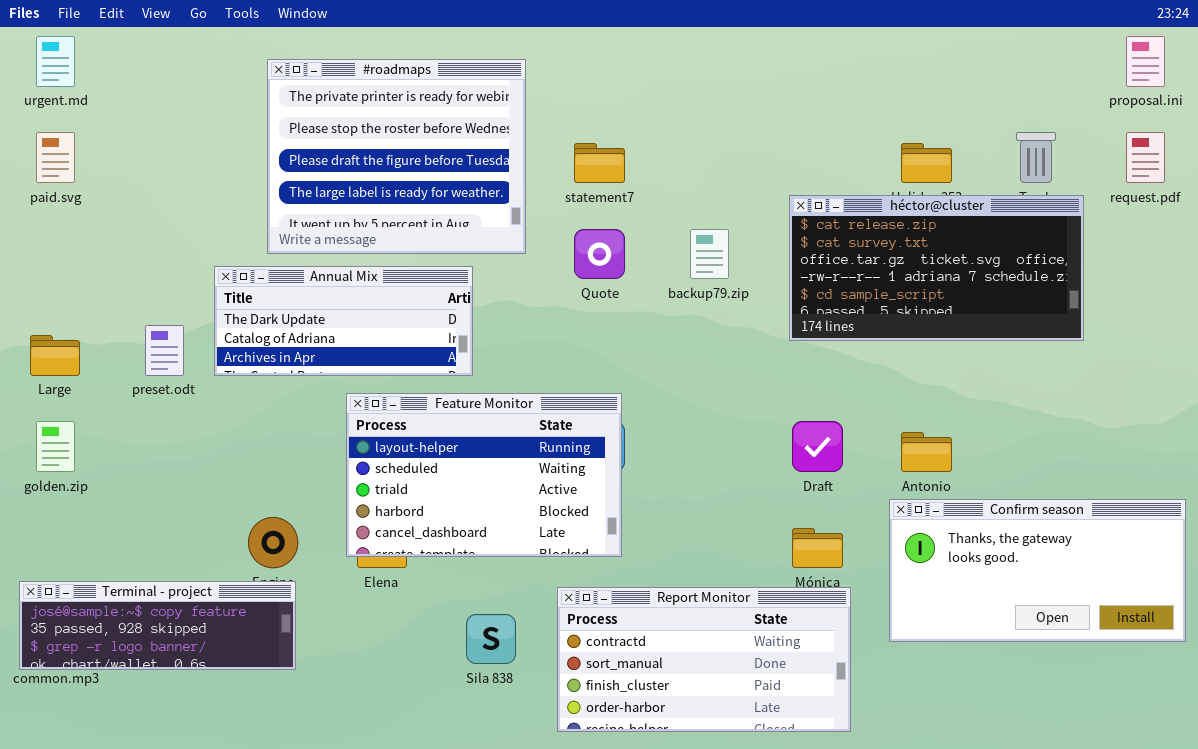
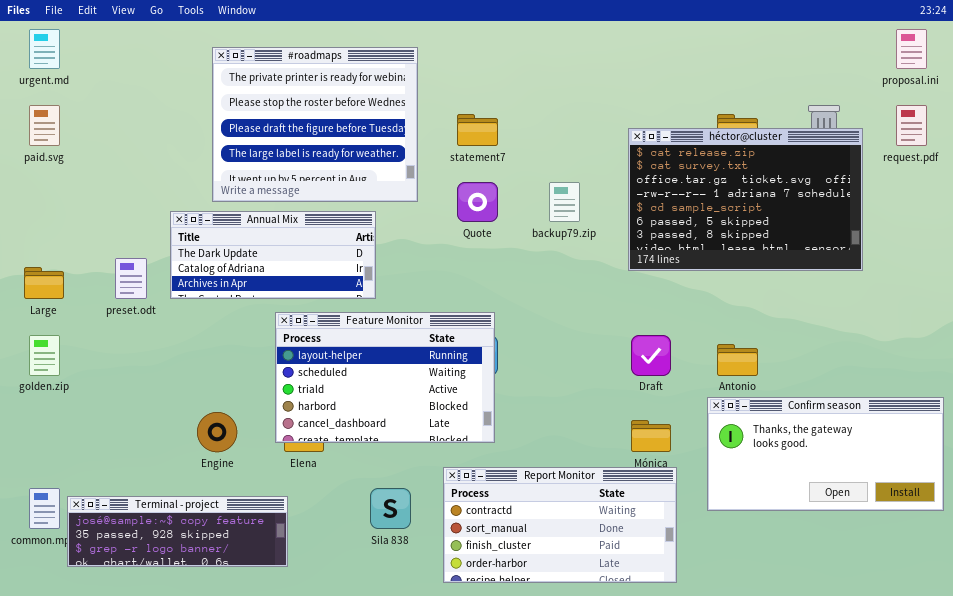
héctor@cluster: [789,195,1084,341] -> [628,128,863,271], resized
Terminal - project: [19,581,296,670] -> [67,496,288,567], moved

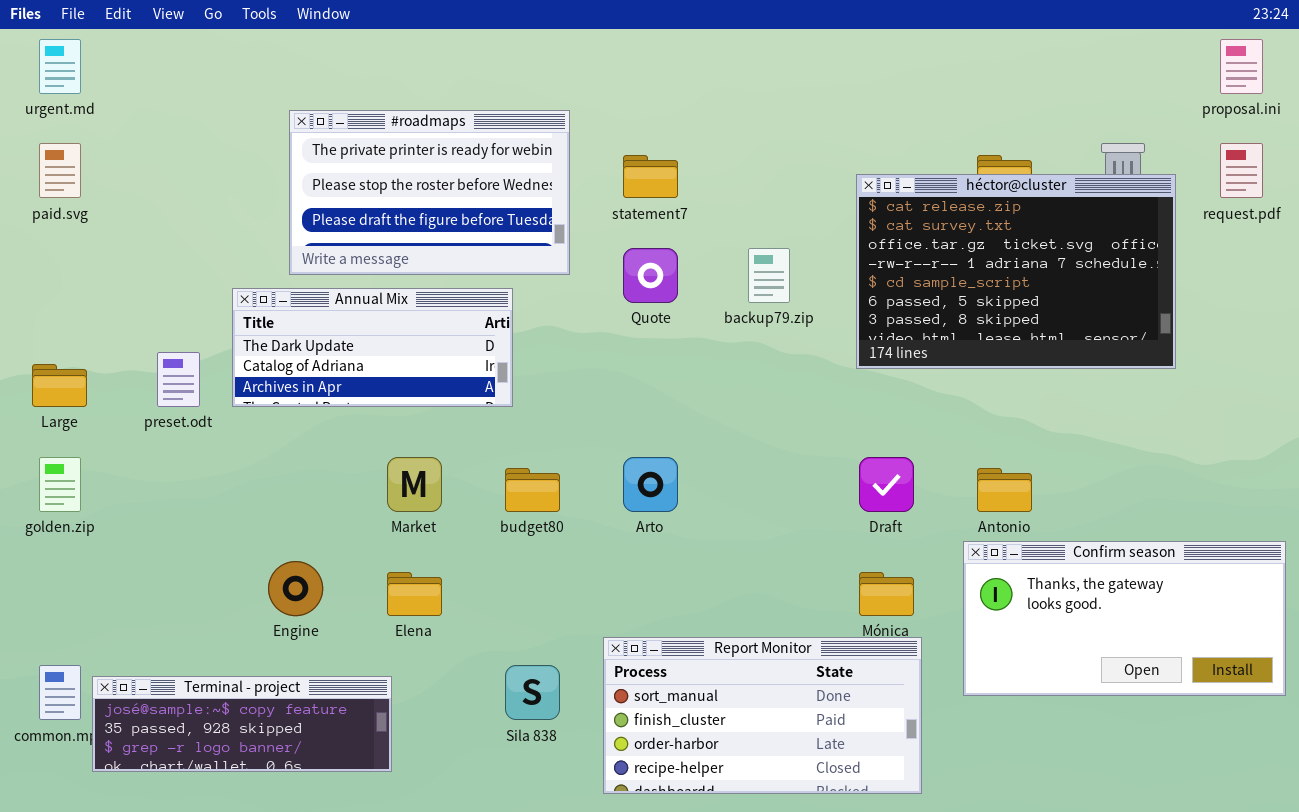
#roadmaps: [212,47,418,202] -> [289,110,570,275], resized
Feature Monitor: [275,312,495,443] -> none, closed
Report Monitor: [443,467,677,583] -> [603,637,922,794], scrolled down 1 row

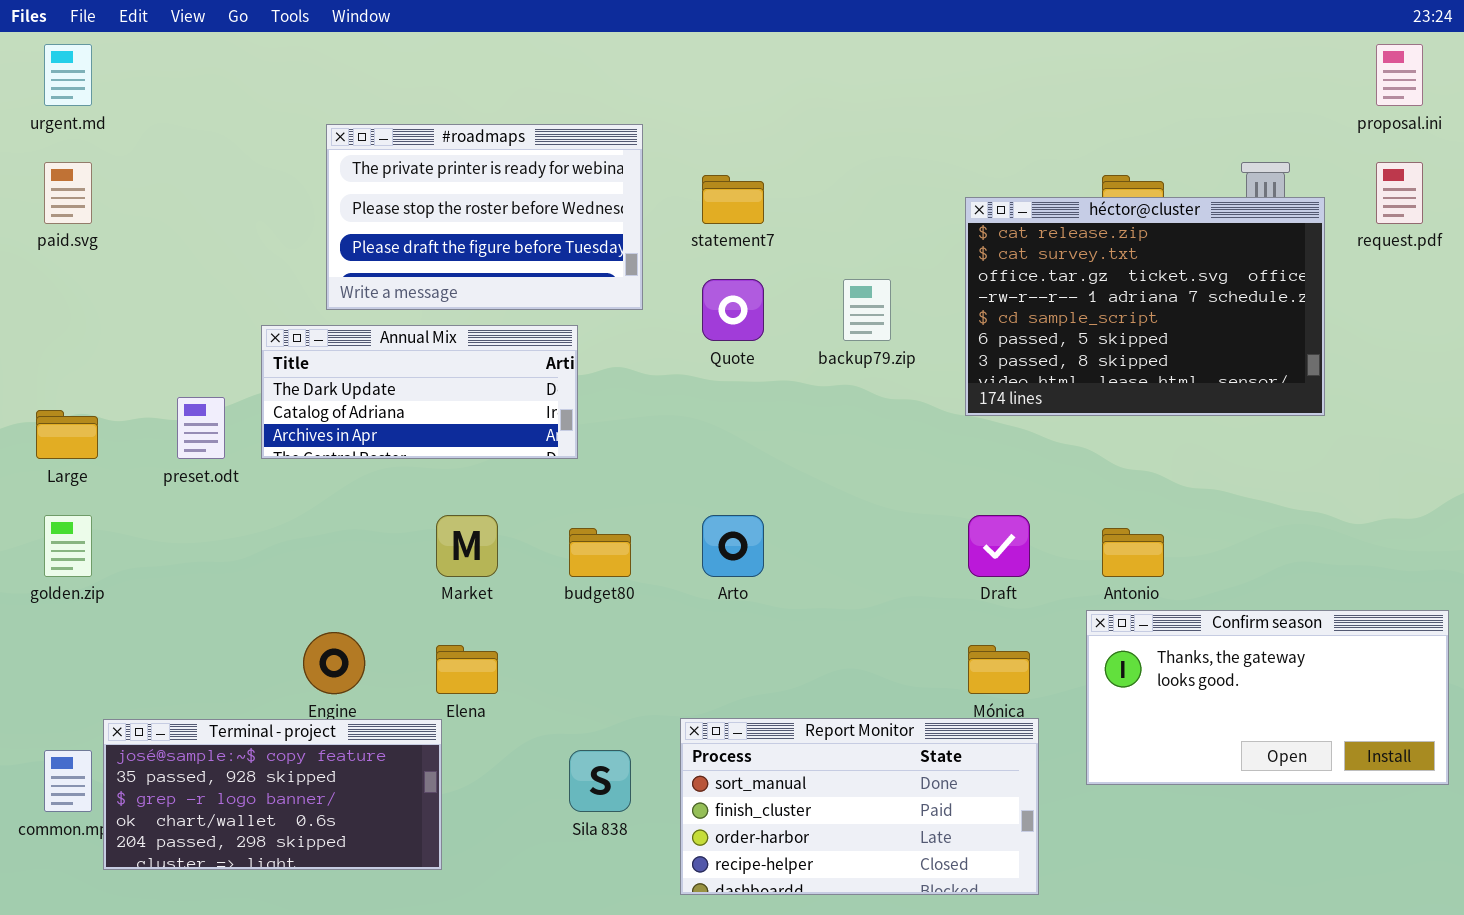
Terminal - project: [92,676,392,772] -> [103,719,442,870], resized

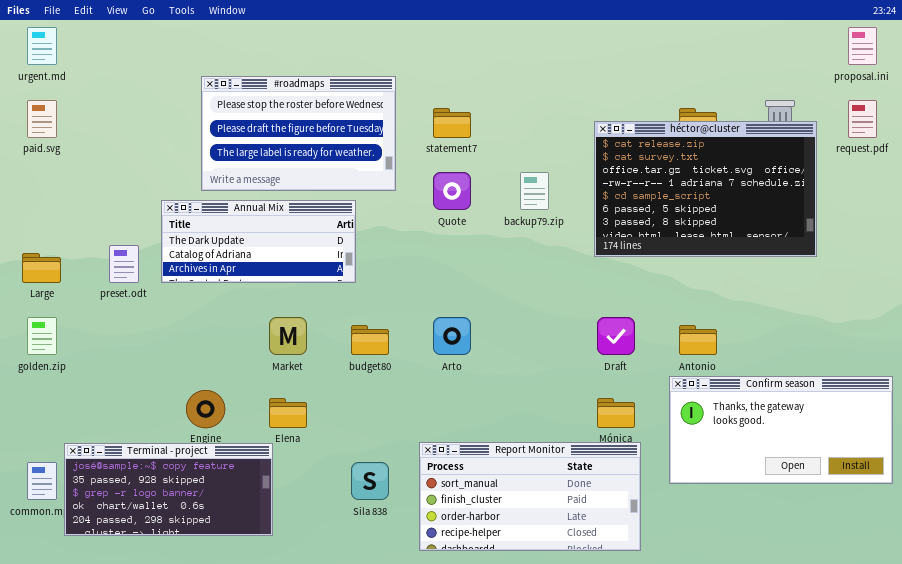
#roadmaps: [326,124,643,310] -> [201,76,396,191], scrolled down 1 row

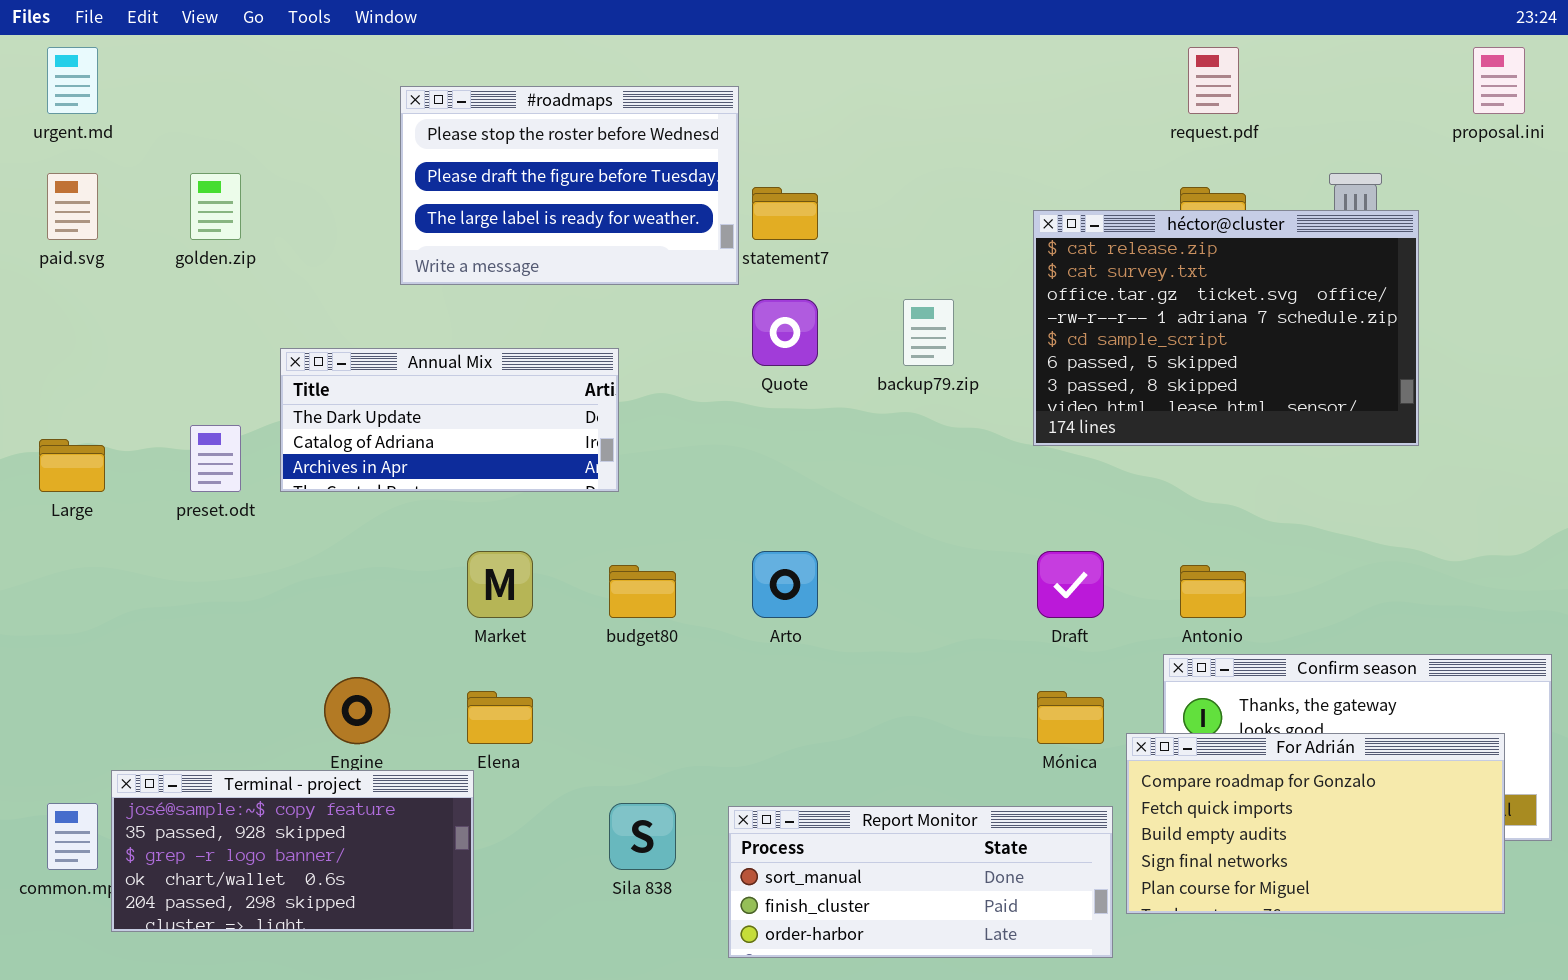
#roadmaps: [201,76,396,191] -> [400,86,739,285], moved
request.pdf: [848,100,877,138] -> [1188,47,1239,114], moved
golden.zip: [27,317,57,355] -> [190,173,241,240], moved
For Adrián: none -> [1126,733,1505,914], opened
Report Monitor: [419,442,641,551] -> [728,806,1113,958], resized

